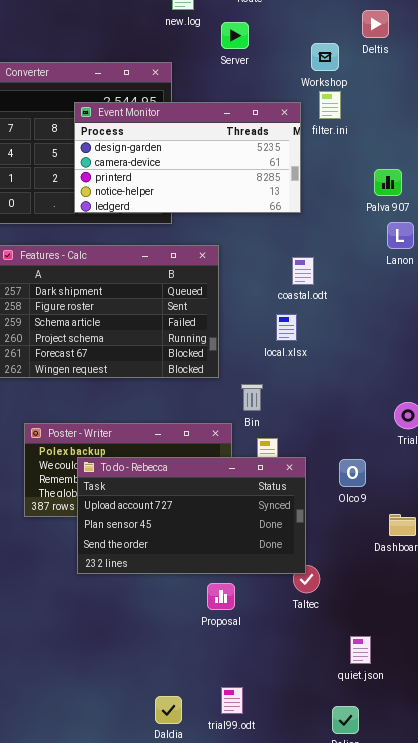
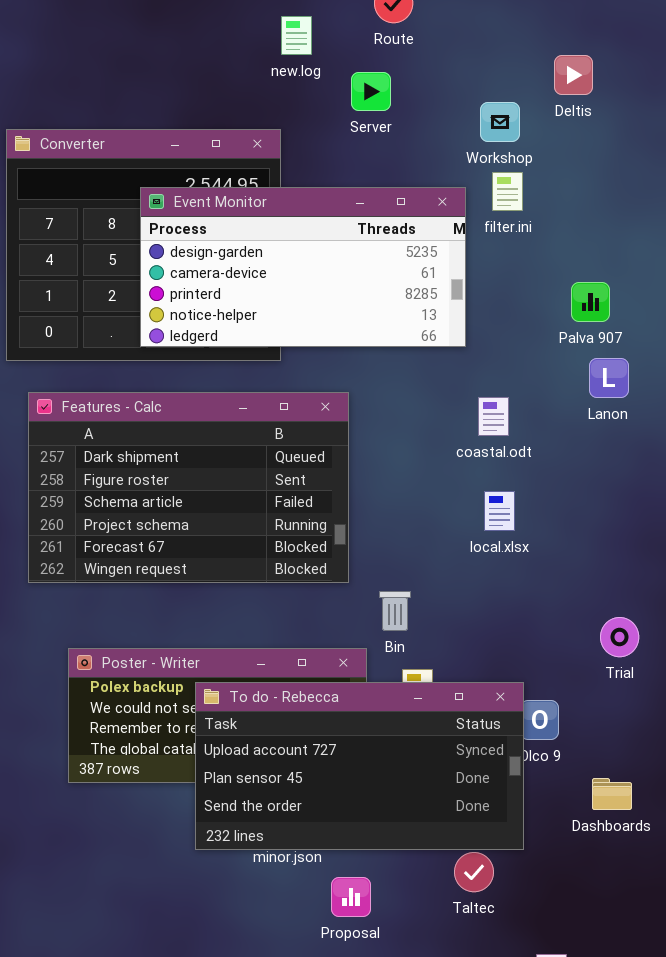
coastal.odt: [292,257,314,285] -> [478,397,509,436], moved
local.xlsx: [276,314,297,341] -> [484,491,515,531], moved
To do - Rebecca: [77,457,306,574] -> [195,682,524,850], moved

